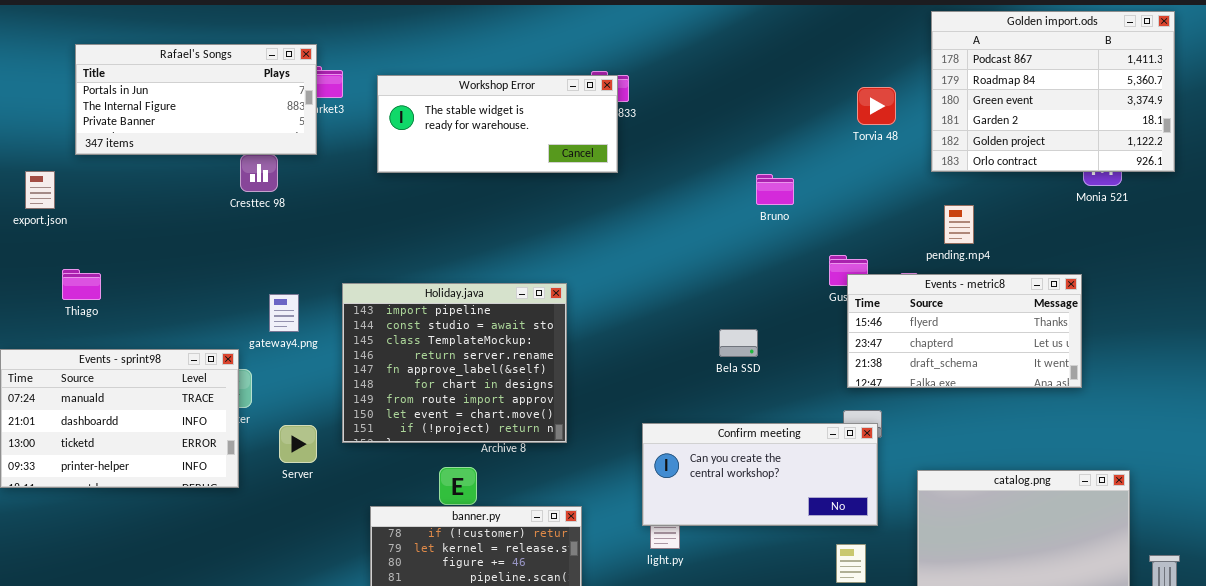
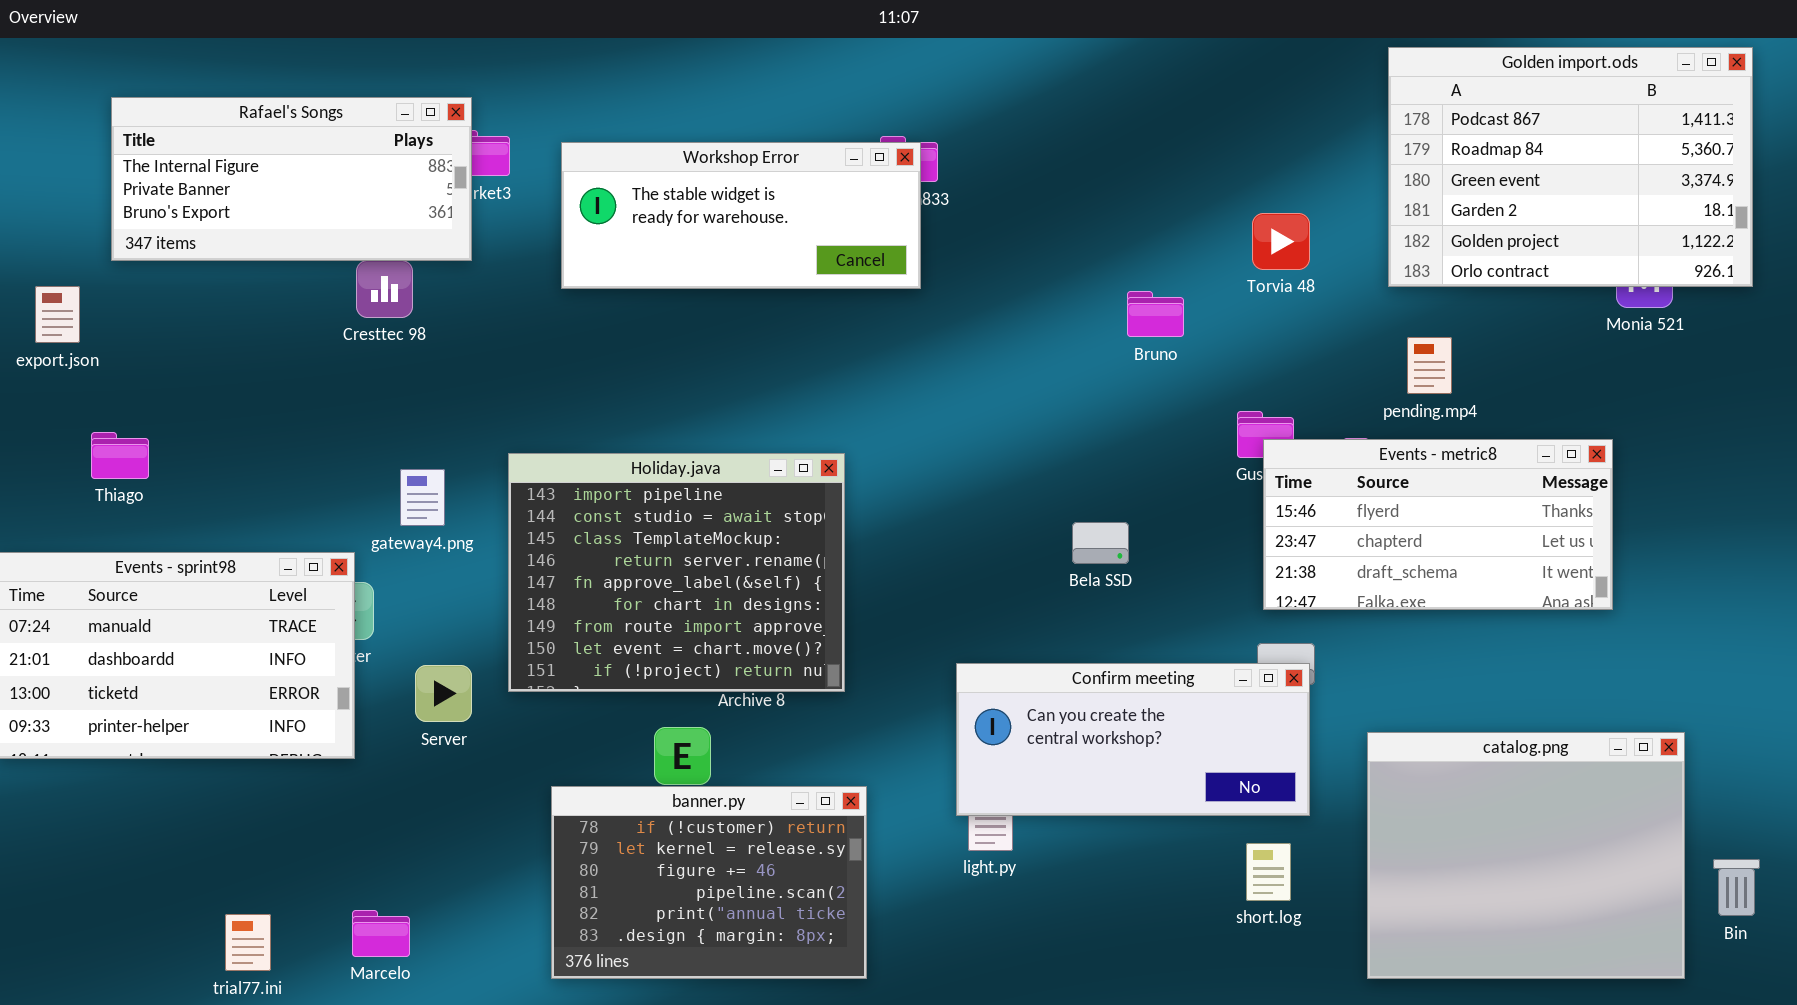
Rafael's Songs: [75,44,317,155] -> [111,97,472,261], scrolled down 1 row
Torvia 48: [857,87,896,125] -> [1252,213,1310,270], moved

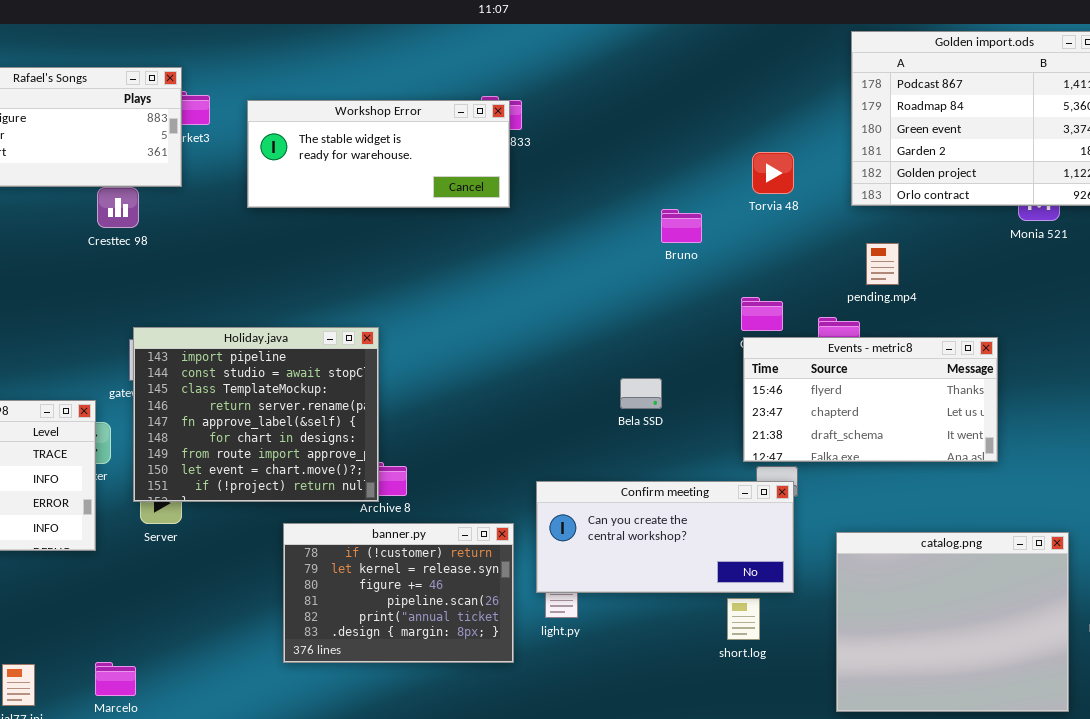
Events - metric8: [1263,439,1613,610] -> [743,337,998,462], moved
Holiday.java: [508,453,845,692] -> [133,327,379,502], moved
banner.py: [551,786,867,979] -> [283,523,514,663], moved
short.log: [1246,843,1291,901] -> [727,598,760,640], moved

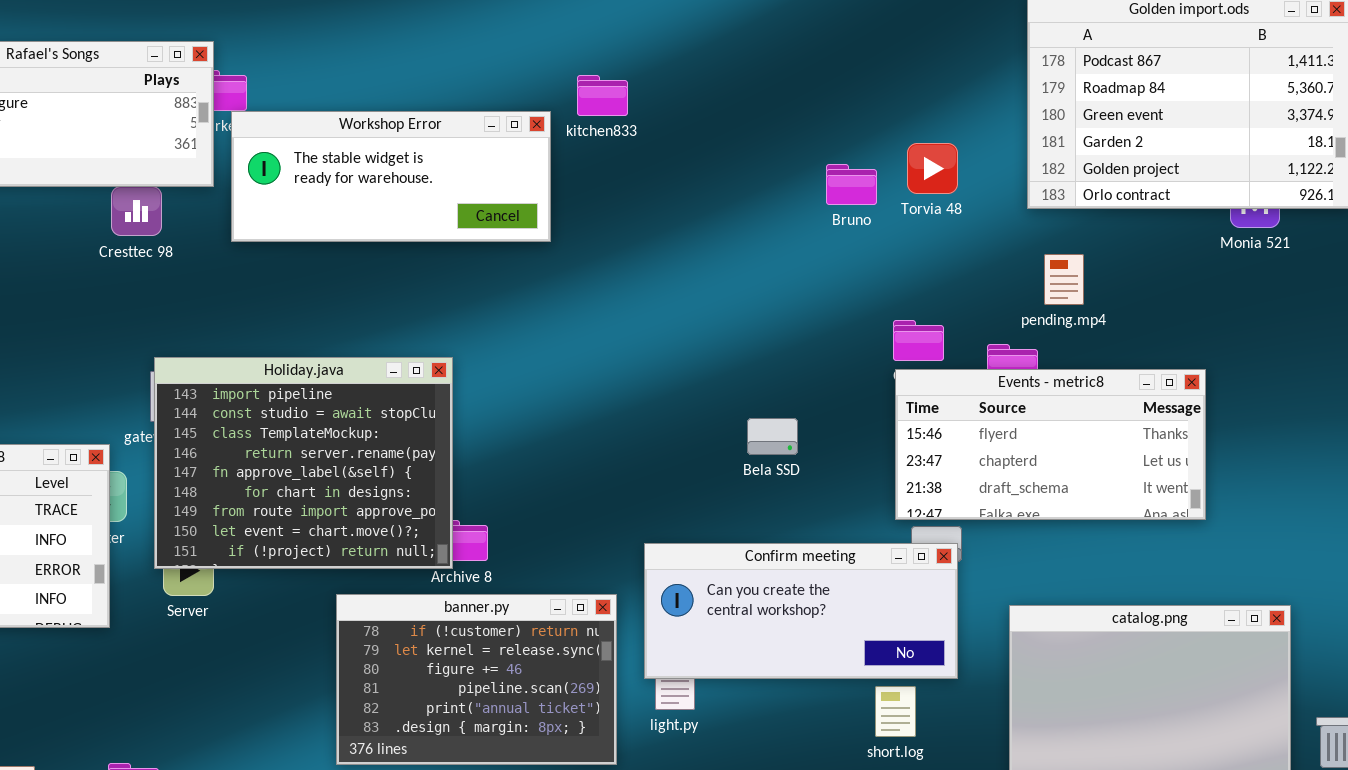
Workshop Error: [247,100,510,208] -> [231,111,551,242], moved
Bruno: [661,209,702,243] -> [826,164,877,205], moved

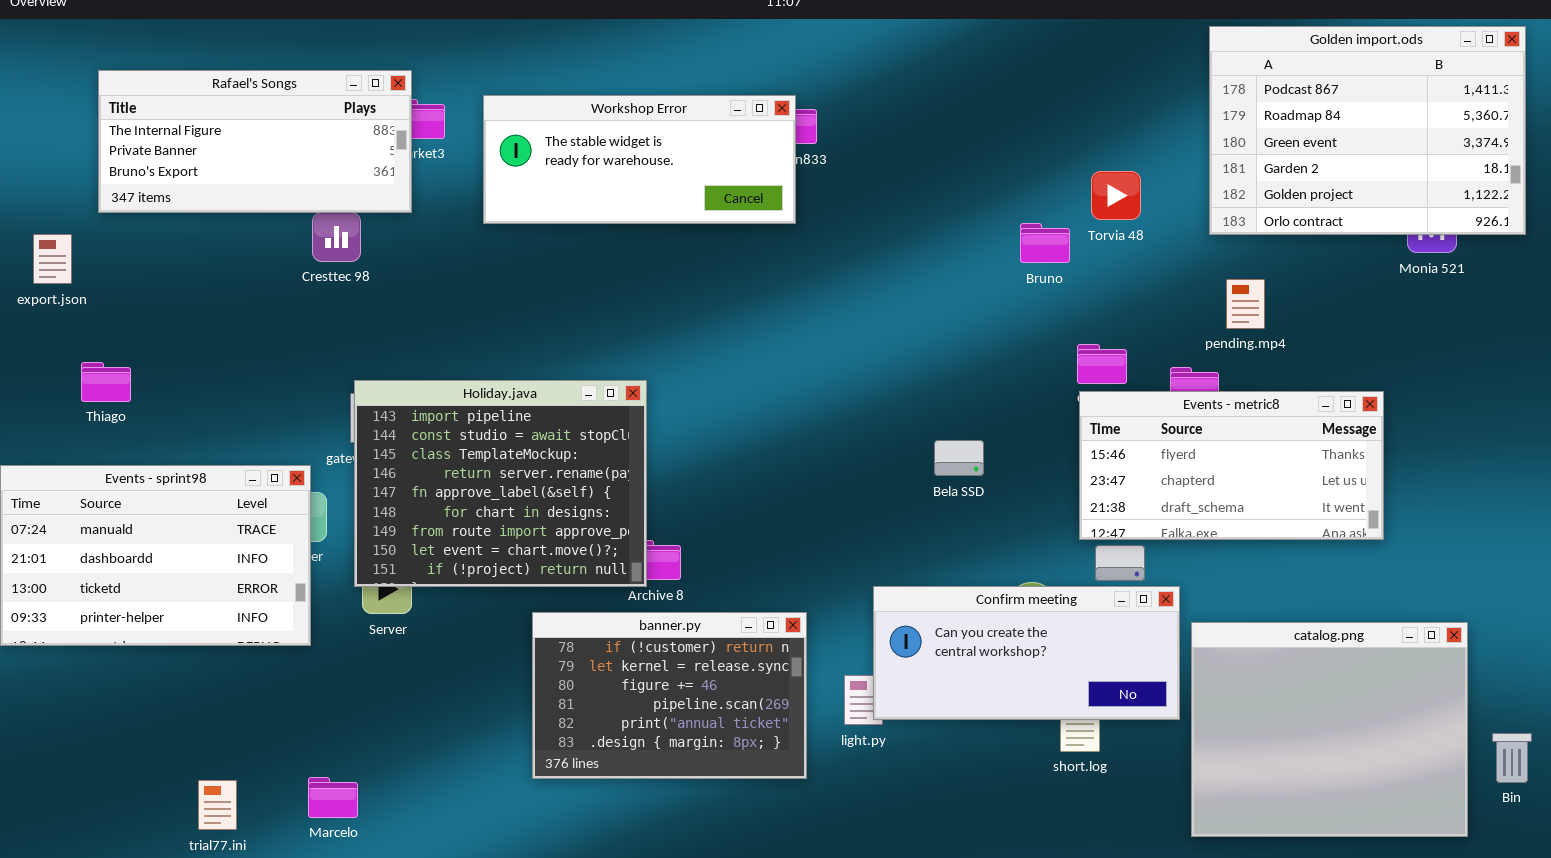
Workshop Error: [231,111,551,242] -> [483,95,796,224], moved
Bruno: [826,164,877,205] -> [1020,223,1070,263], moved
Confirm meeting: [644,543,958,679] -> [873,586,1180,720], moved

